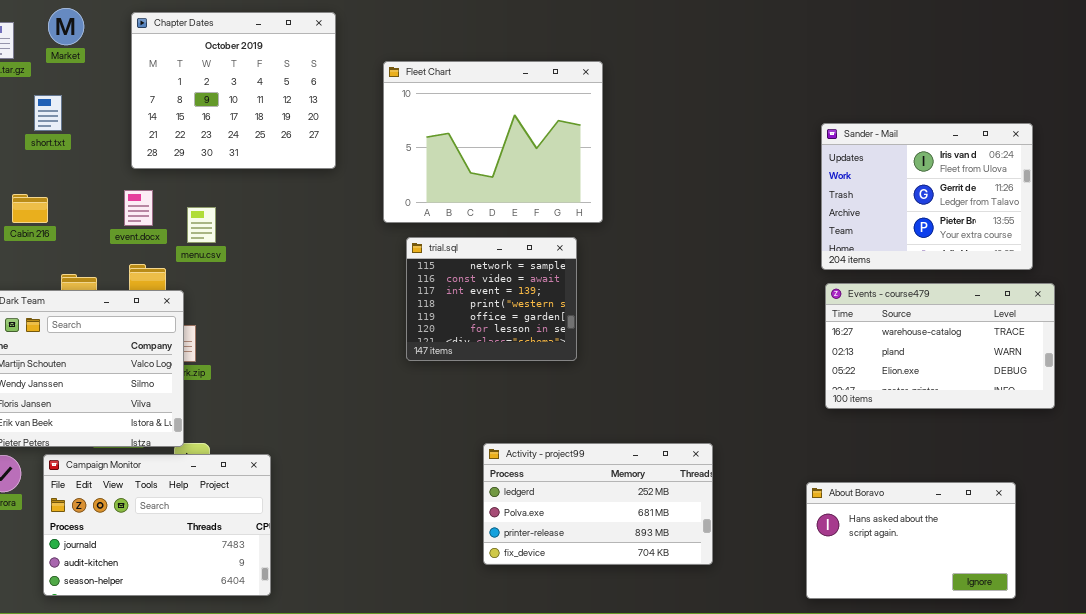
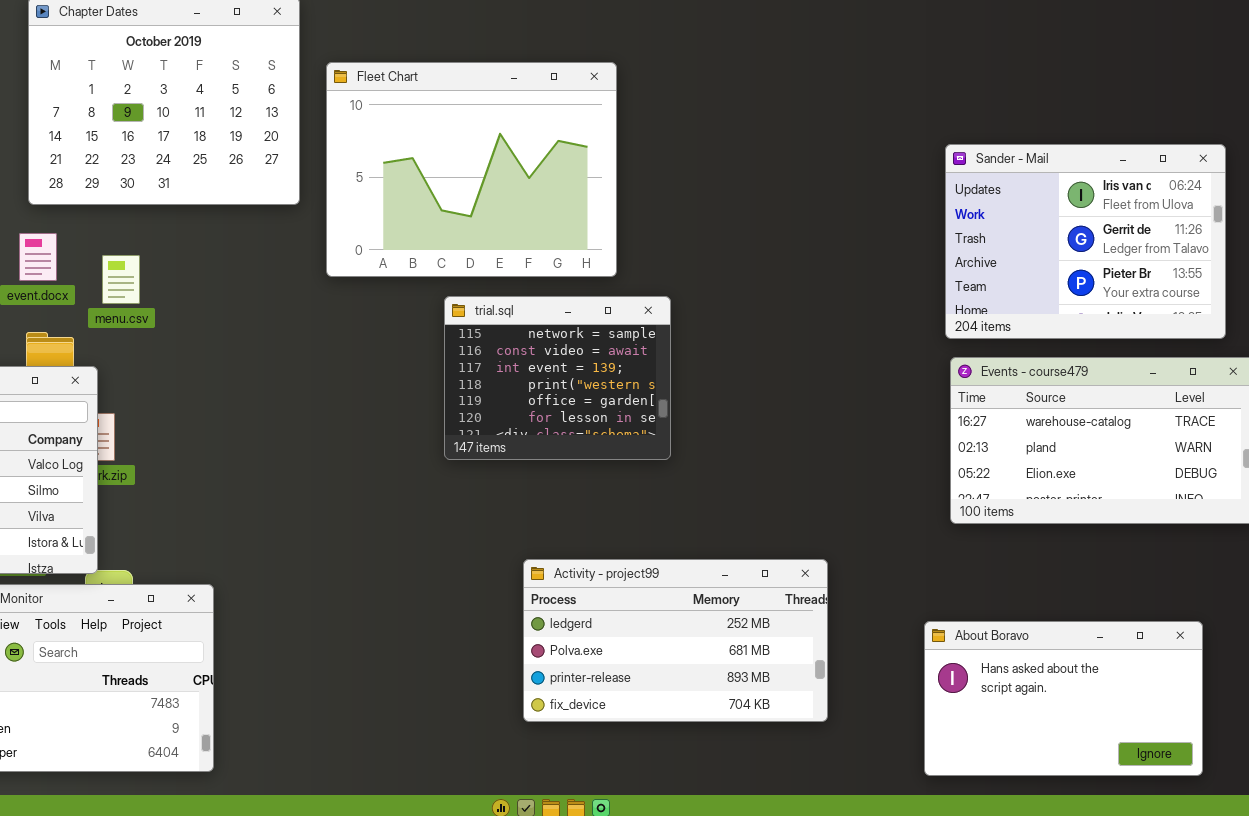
Fleet Chart: [383,61,603,223] -> [326,62,617,277], moved
trial.sql: [406,237,577,361] -> [444,296,671,460], moved
Activity - project99: [483,443,713,565] -> [523,559,828,722], moved

